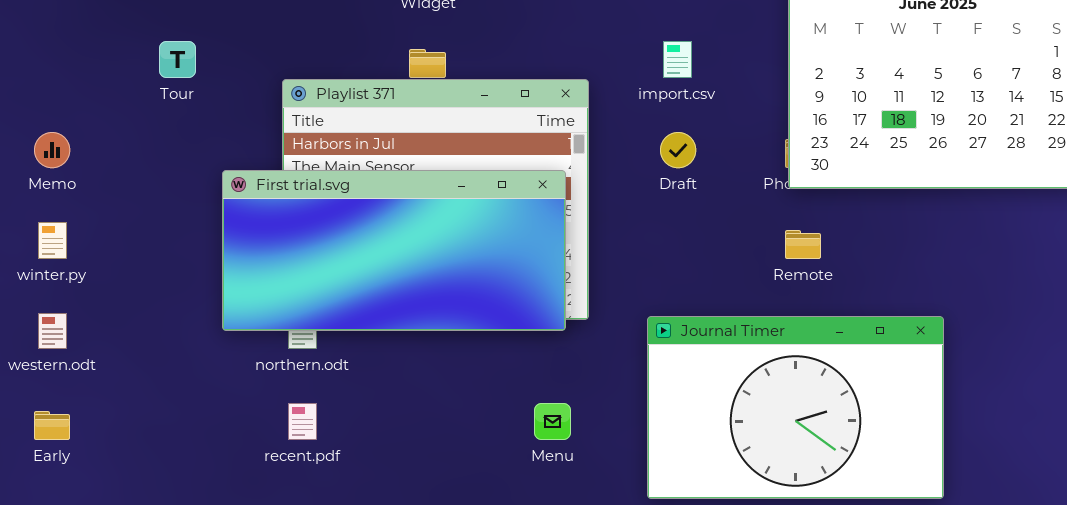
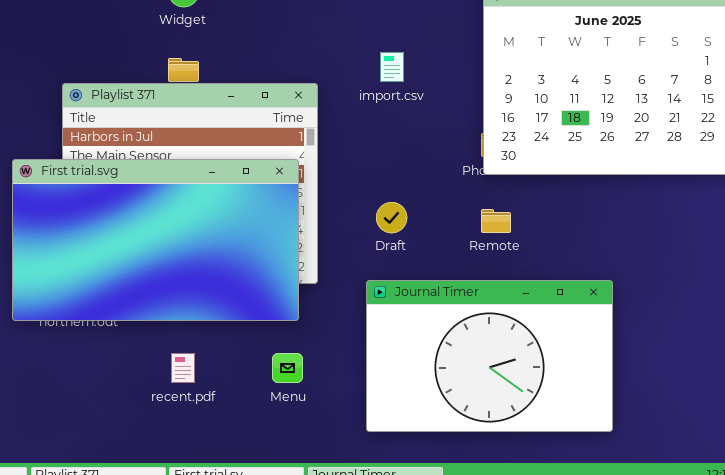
Draft: [660,132,696,168] -> [376,202,407,233], moved
First trial.svg: [222,170,566,331] -> [12,159,299,321], resized
recent.pdf: [288,403,317,440] -> [171,353,195,383], moved

